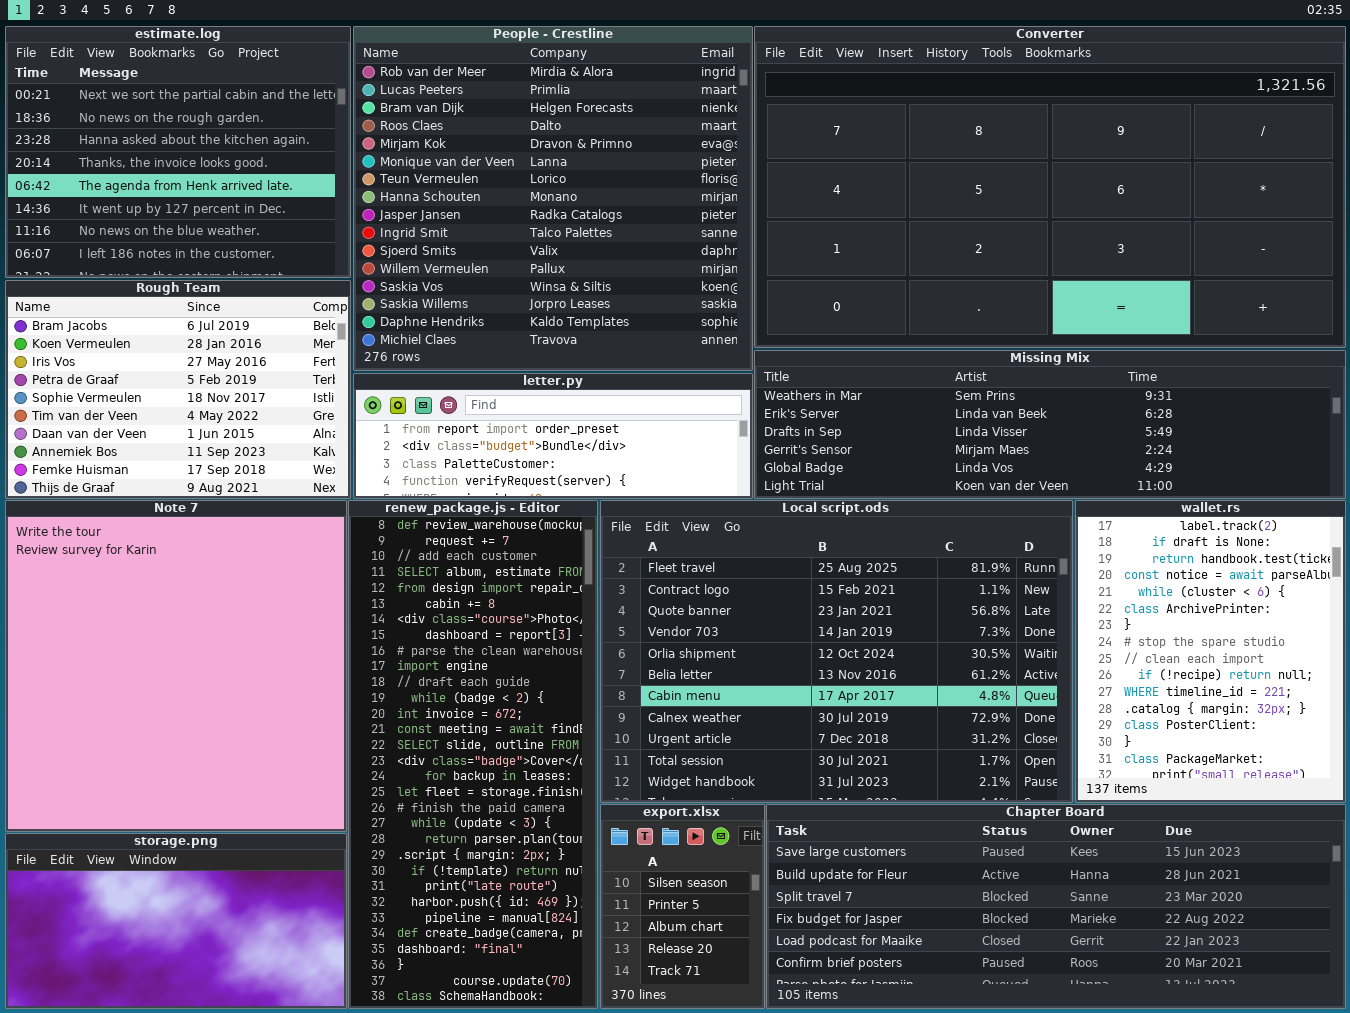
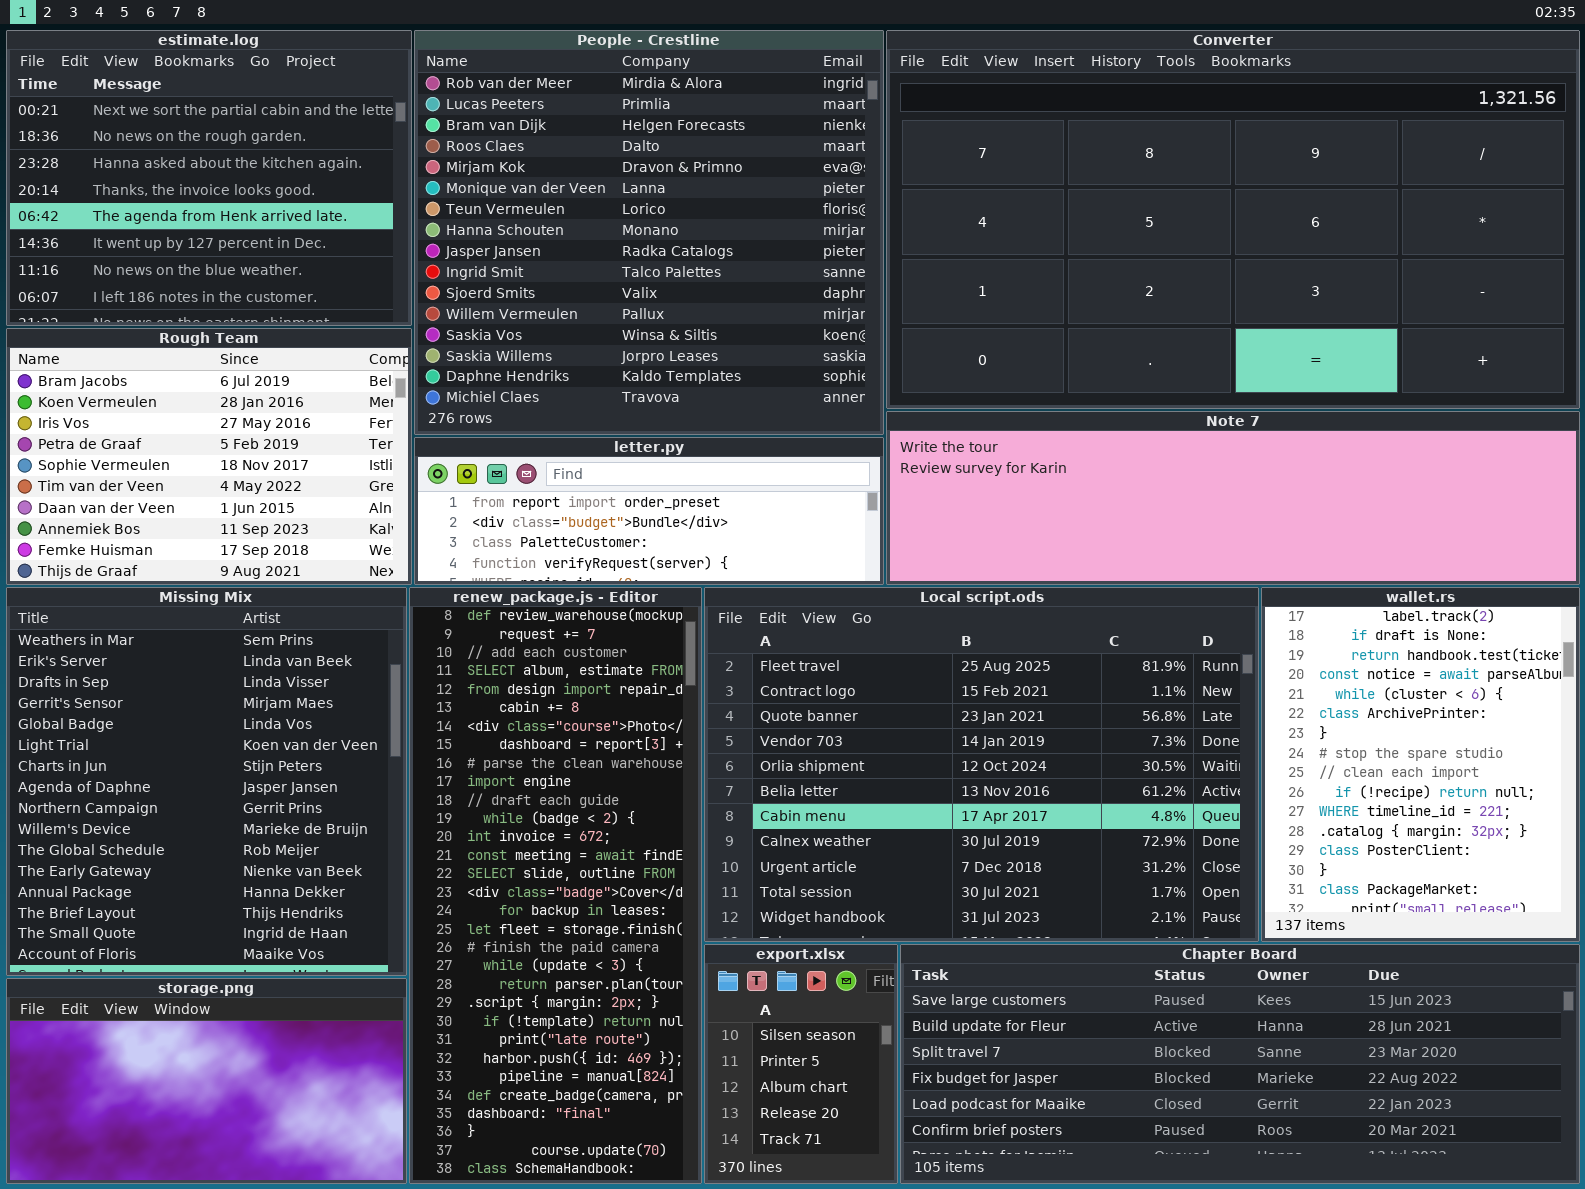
Missing Mix: [754,350,1346,499] -> [6,587,407,976], moved, resized
Note 7: [5,500,347,832] -> [886,411,1580,585], moved, resized

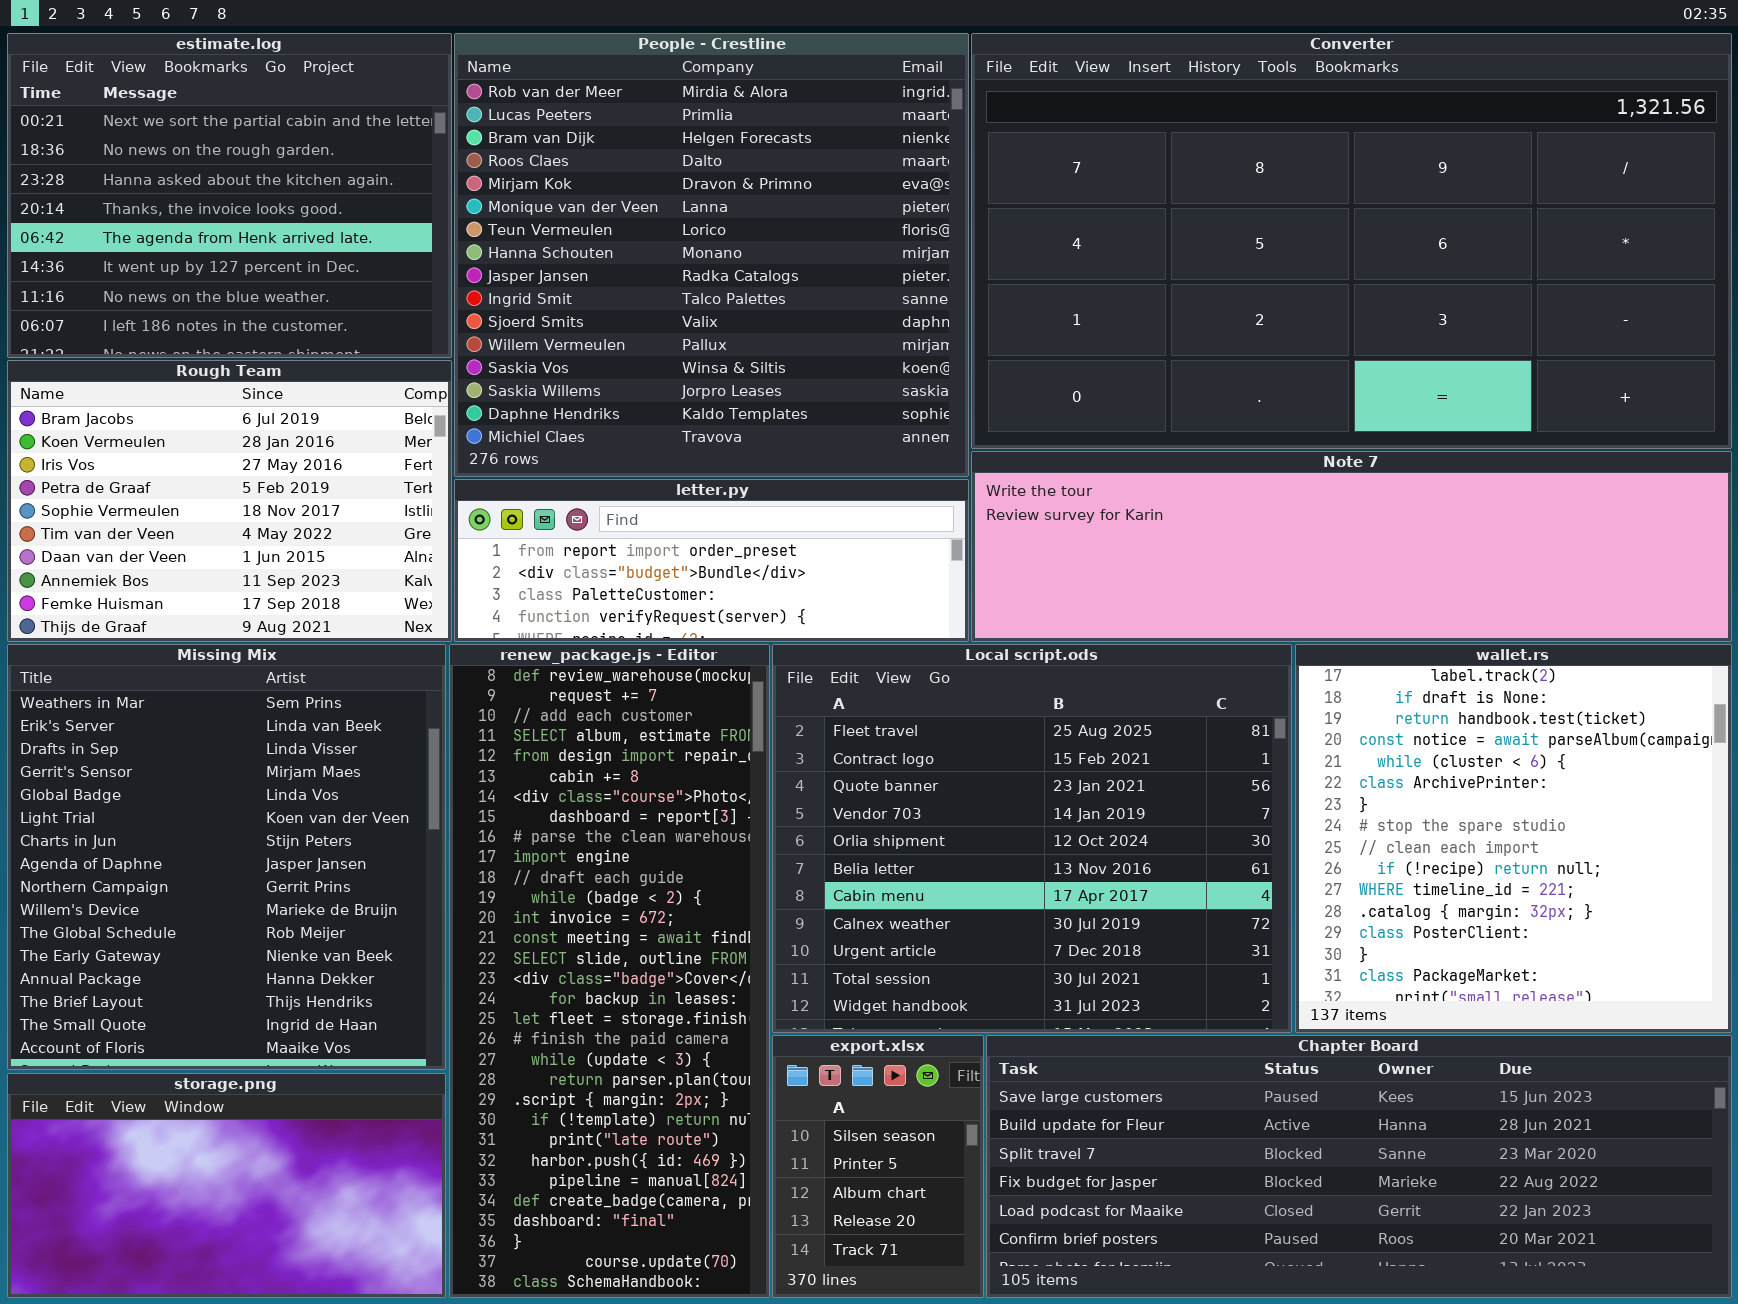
Local script.ods: [704,587,1259,942] -> [772,644,1292,1033], resized
wallet.rs: [1261,587,1580,942] -> [1295,644,1732,1033], resized

